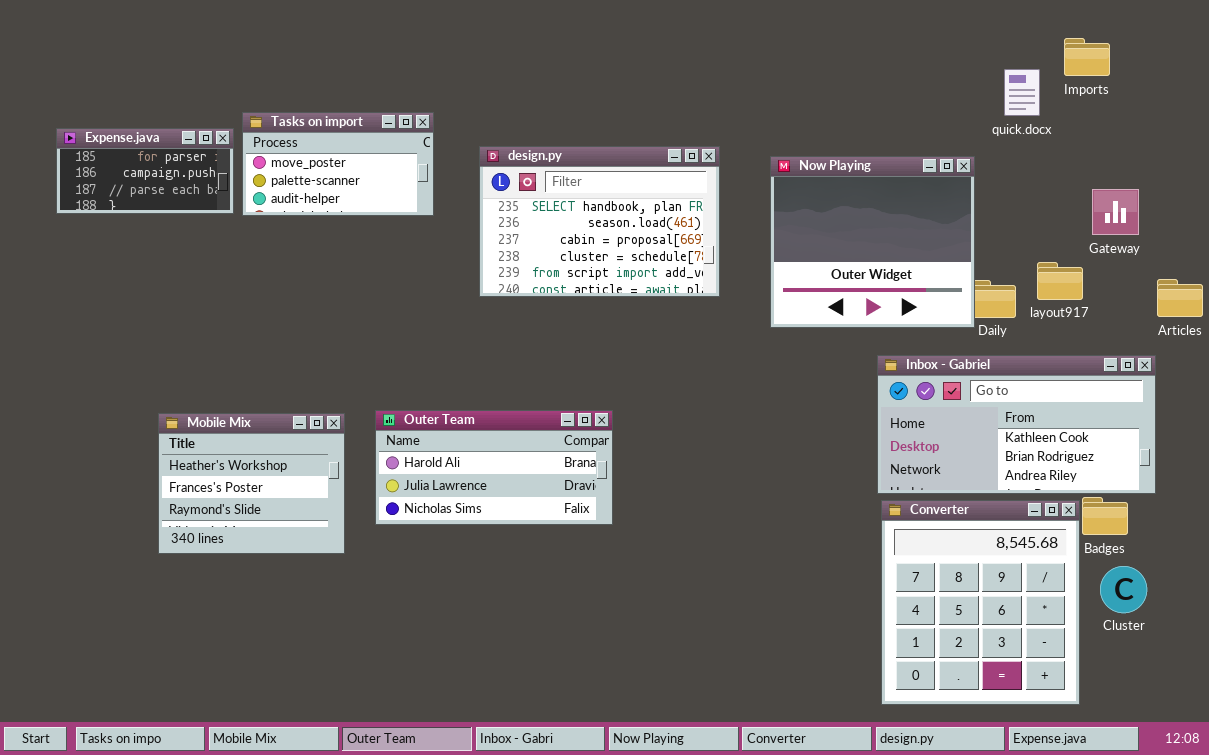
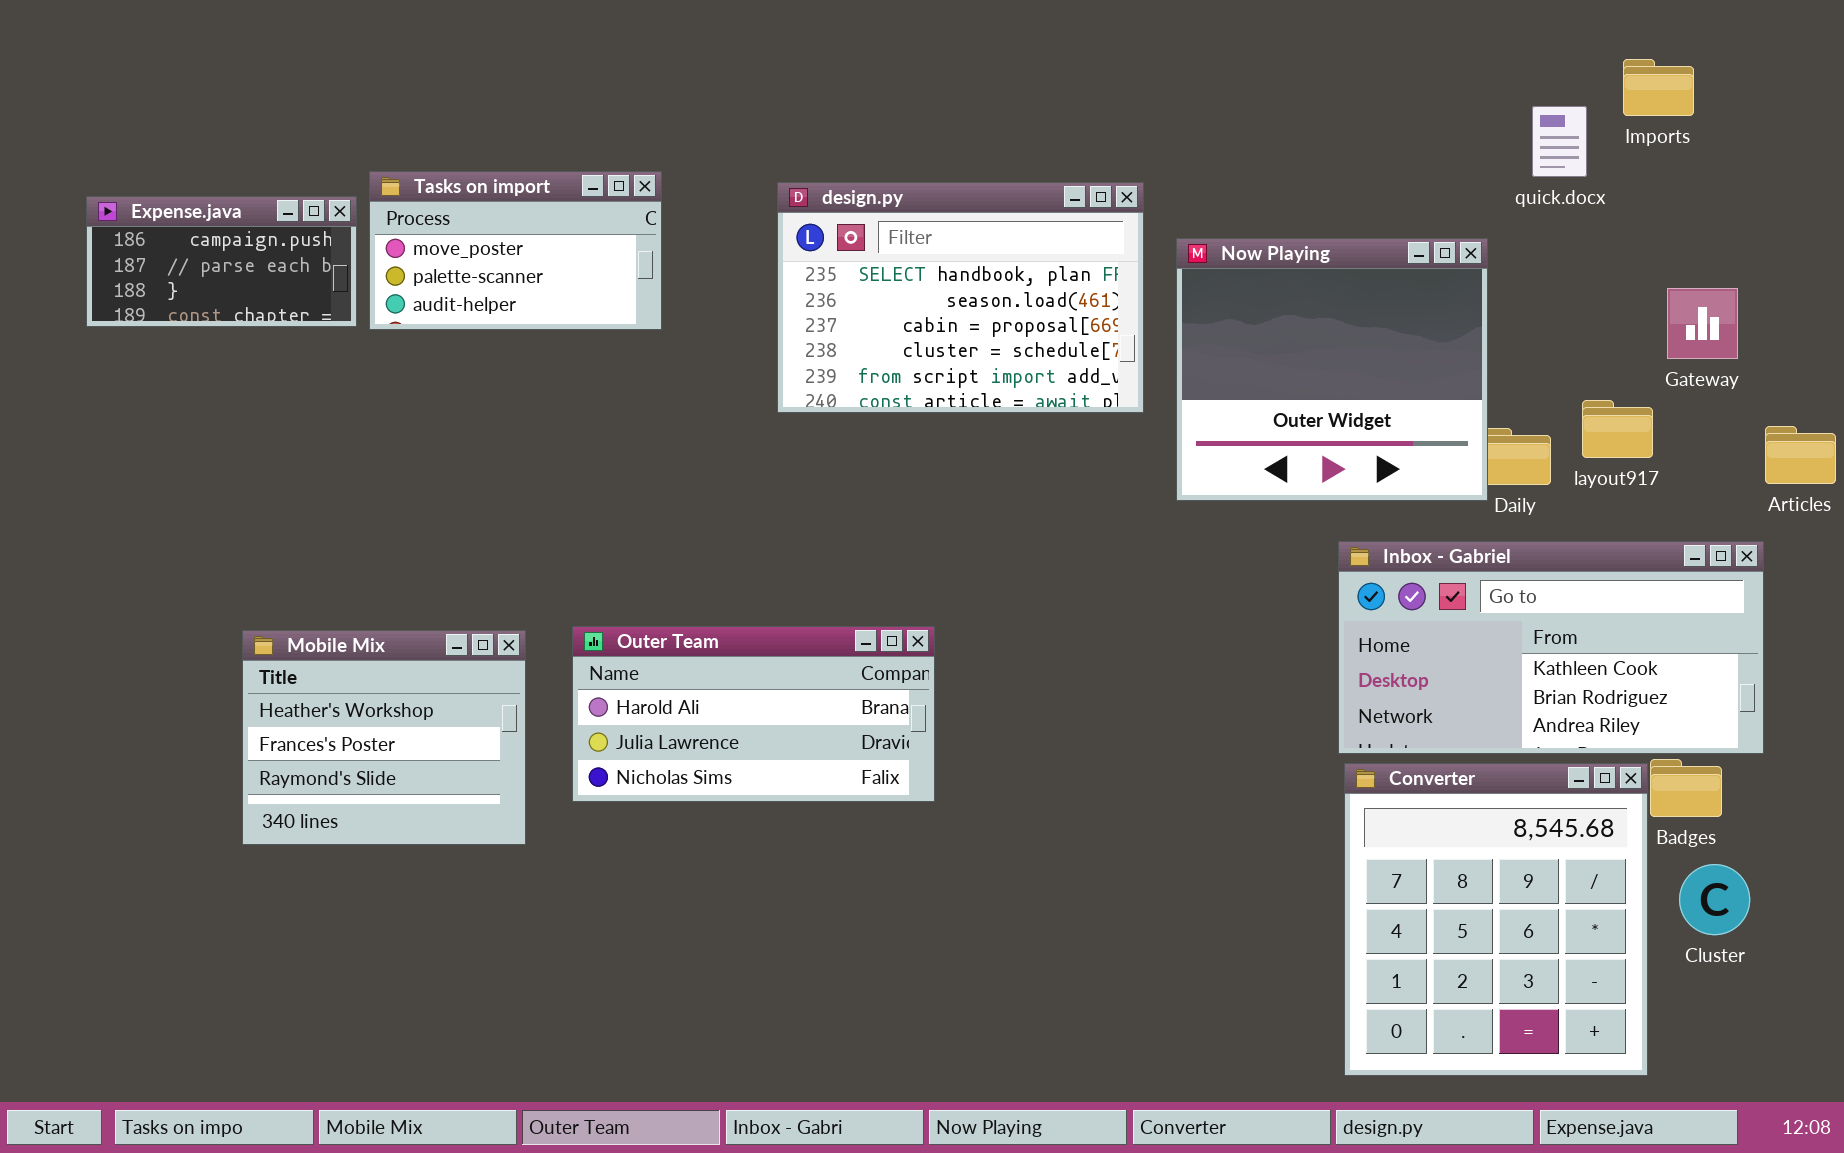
Expense.java: [56,128,234,214] -> [86,196,357,327], scrolled down 1 row
design.py: [479,146,720,297] -> [777,182,1144,413], moved

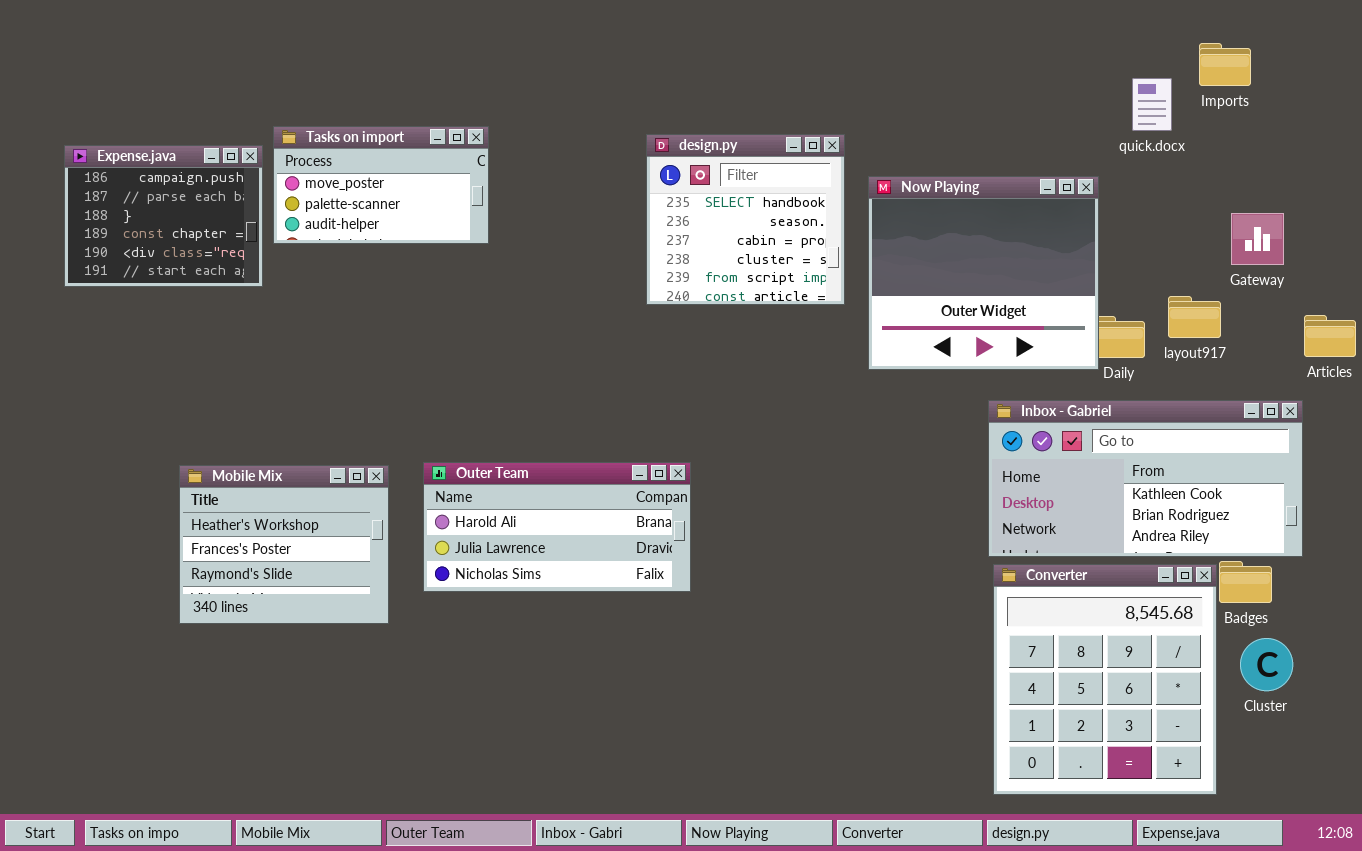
design.py: [777,182,1144,413] -> [646,134,845,305], resized
Expense.java: [86,196,357,327] -> [64,145,263,287], resized

